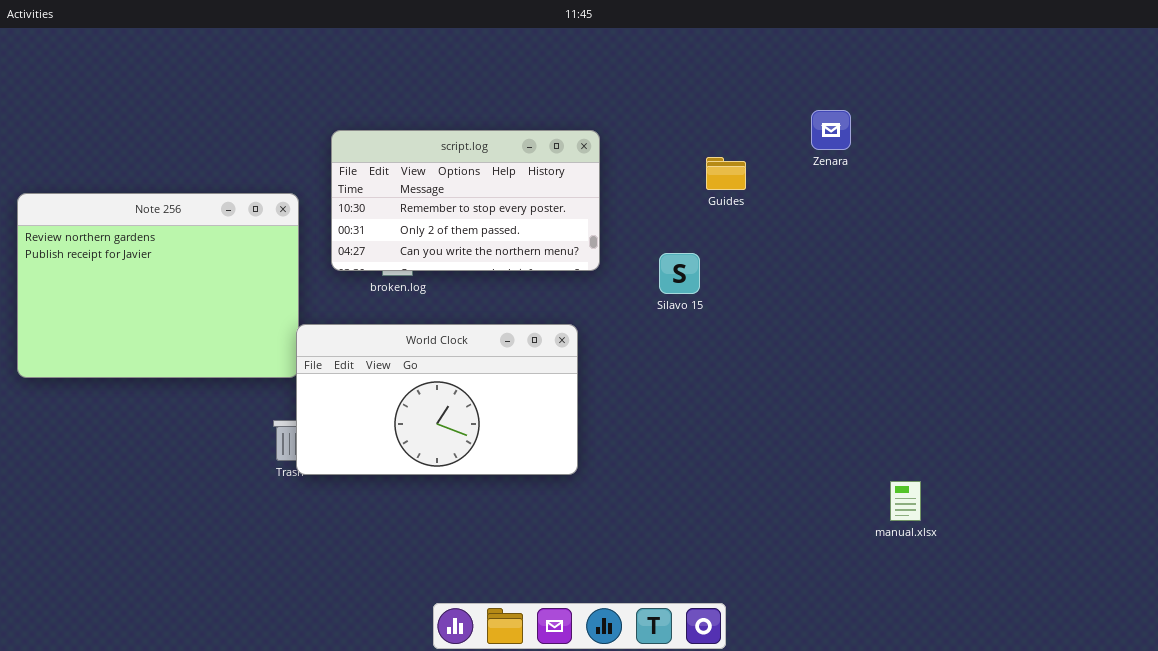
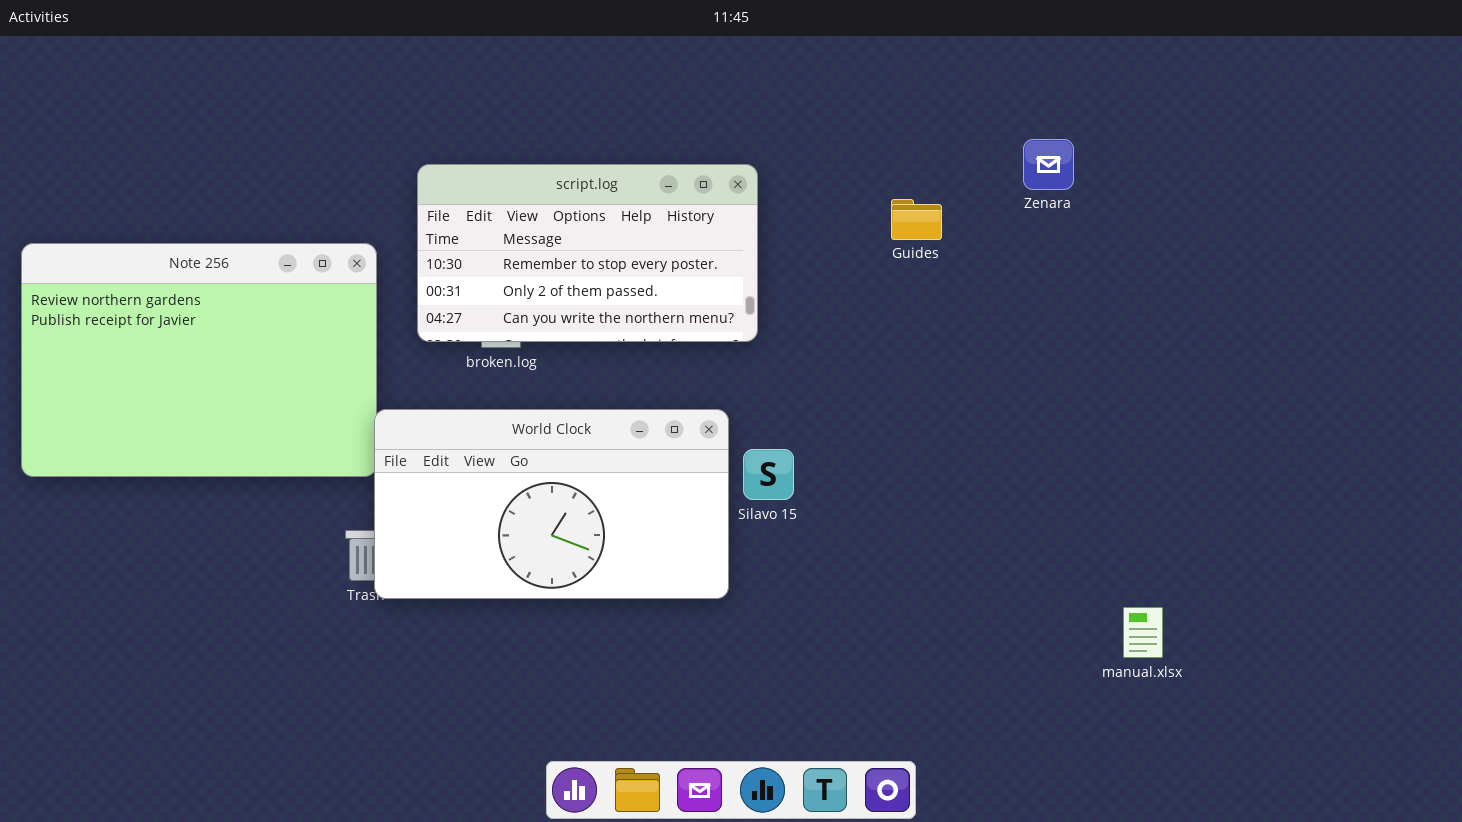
Silavo 15: [659,253,700,294] -> [743,449,794,500], moved

